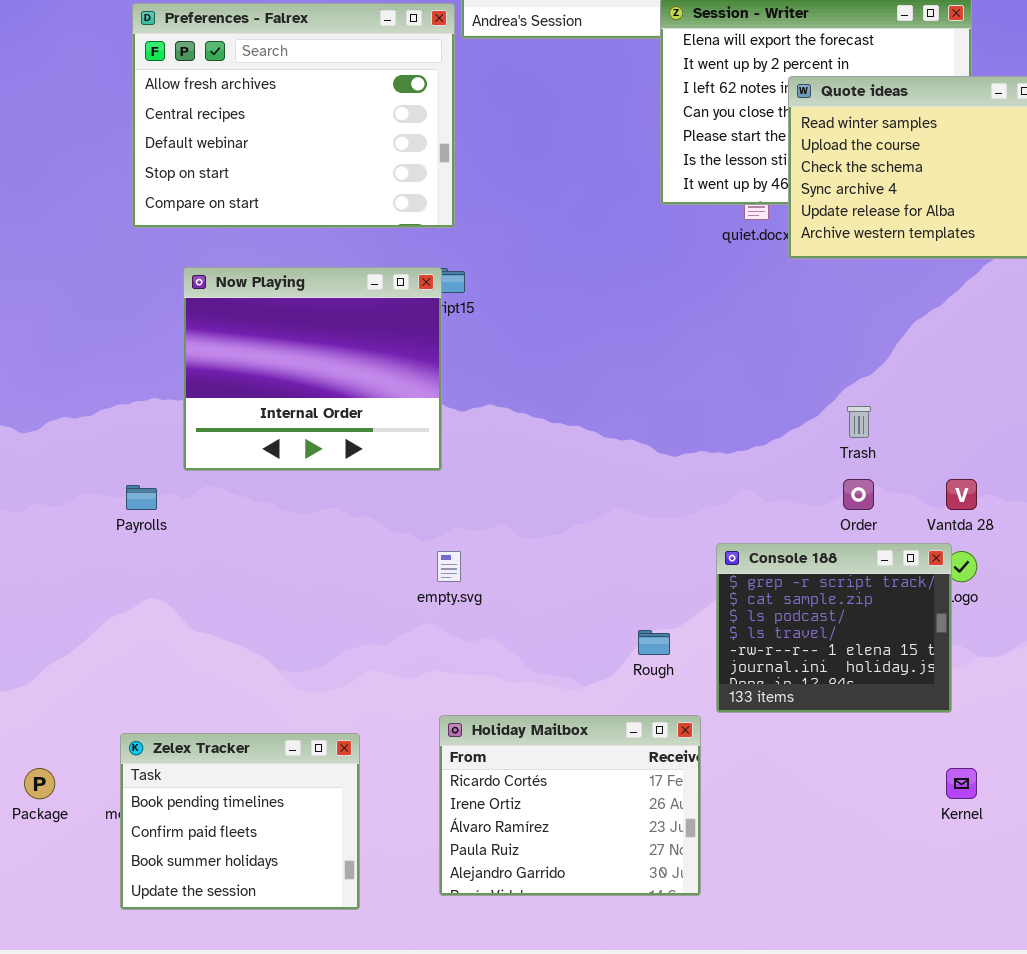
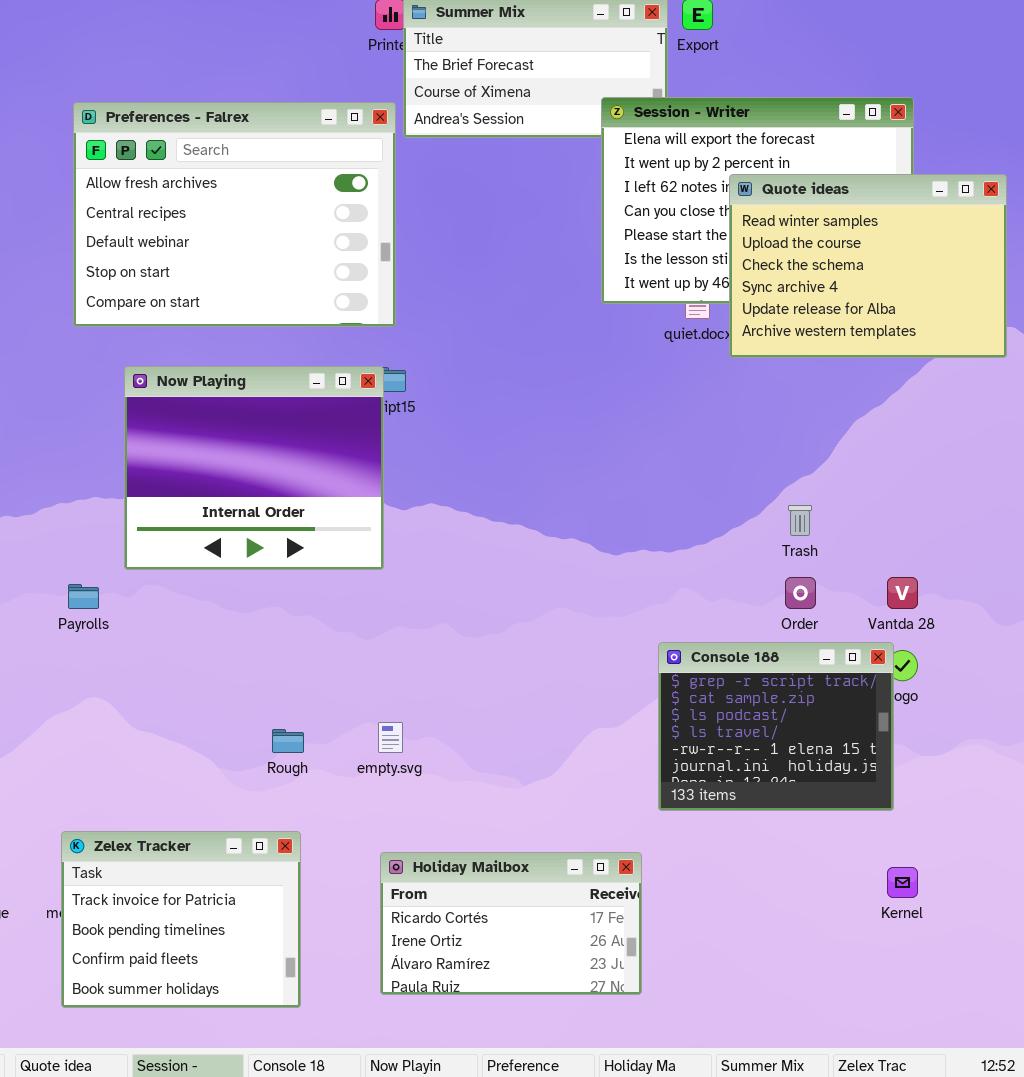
empty.svg: [437,551,461,582] -> [378,722,403,753], moved
Rough: [638,630,670,655] -> [272,729,304,753], moved
Holiday Mailbox: [439,715,701,896] -> [380,852,642,995], resized
Zelex Tracker: [120,733,360,910] -> [61,831,301,1008], scrolled up 1 row

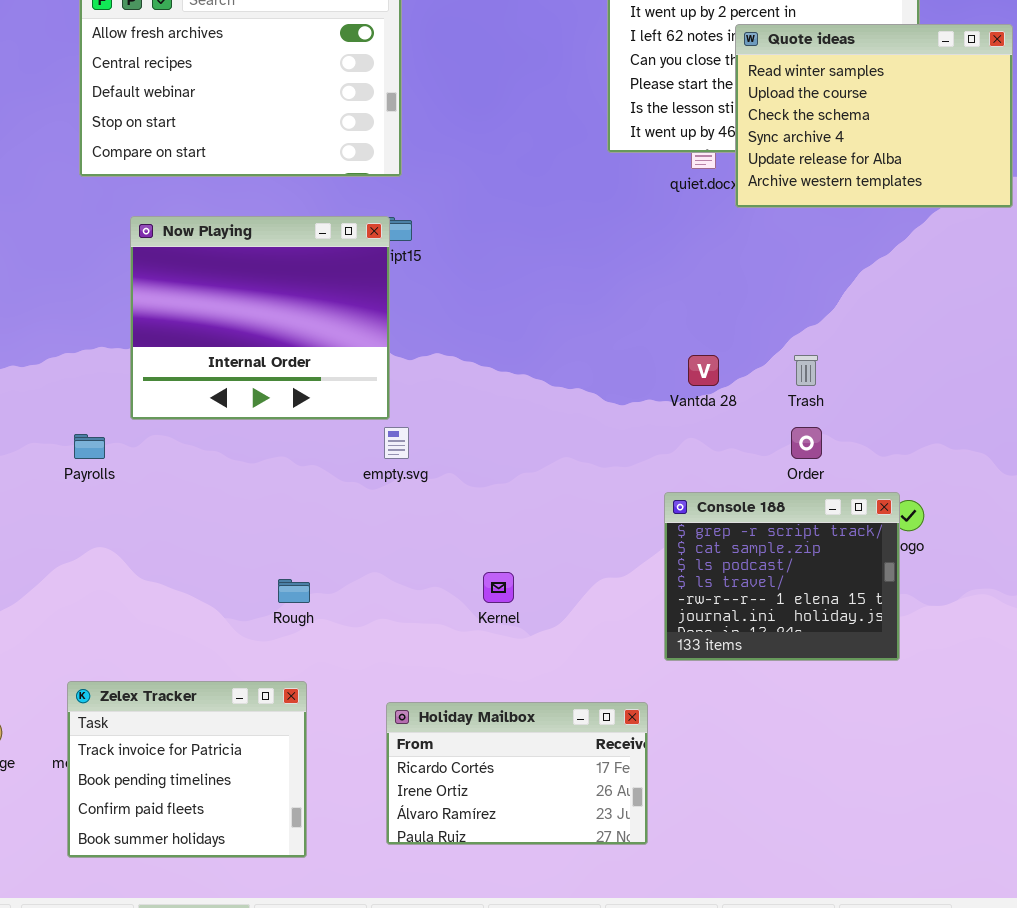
Vantda 28: [887,577,918,609] -> [688,355,719,386], moved
empty.svg: [378,722,403,753] -> [384,427,409,459], moved
Kernel: [887,867,918,898] -> [483,572,514,603], moved

